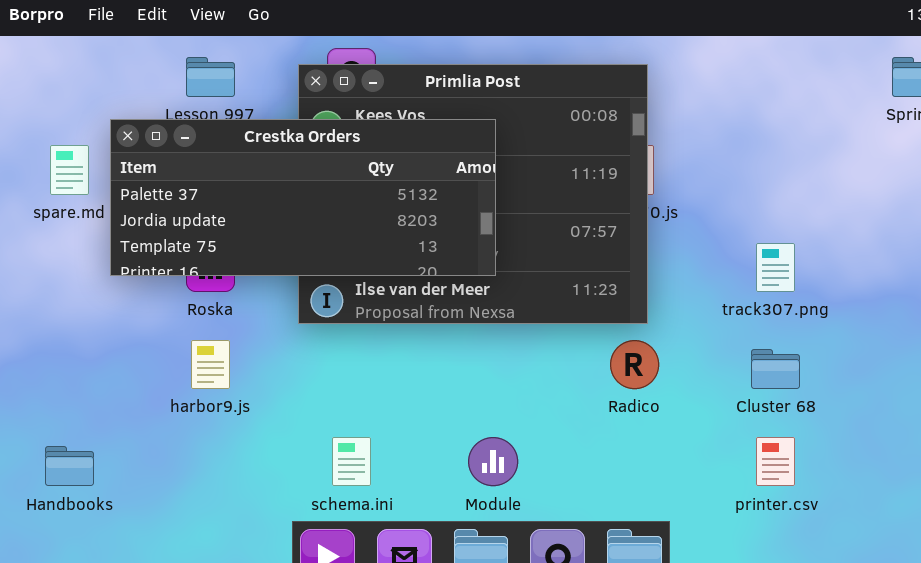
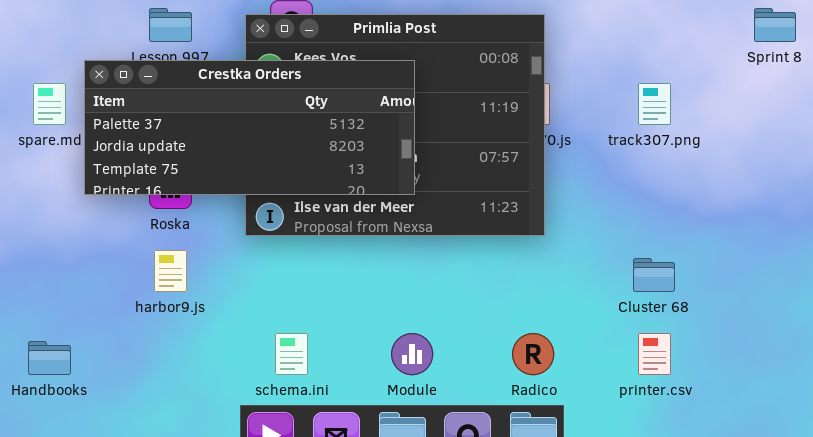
track307.png: [756,243,795,292] -> [638,83,671,125], moved
Radico: [610,340,659,389] -> [512,333,554,375], moved

